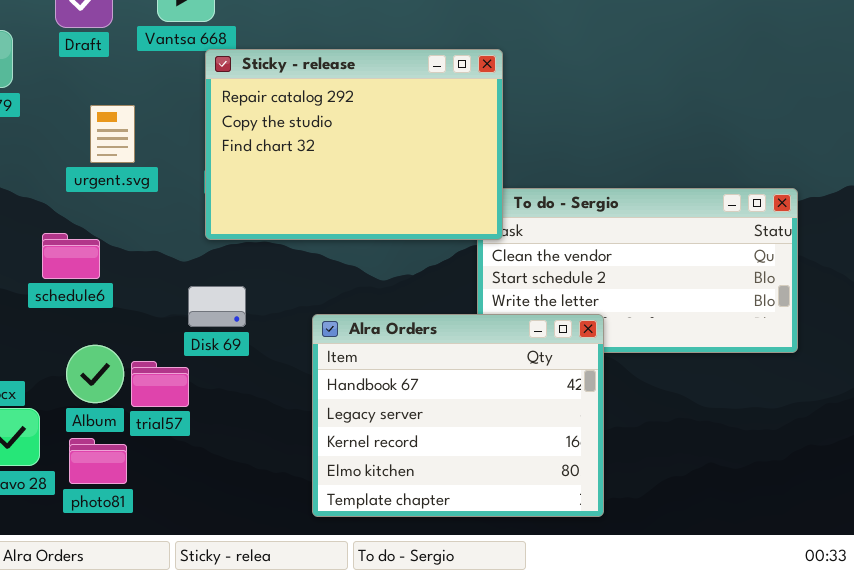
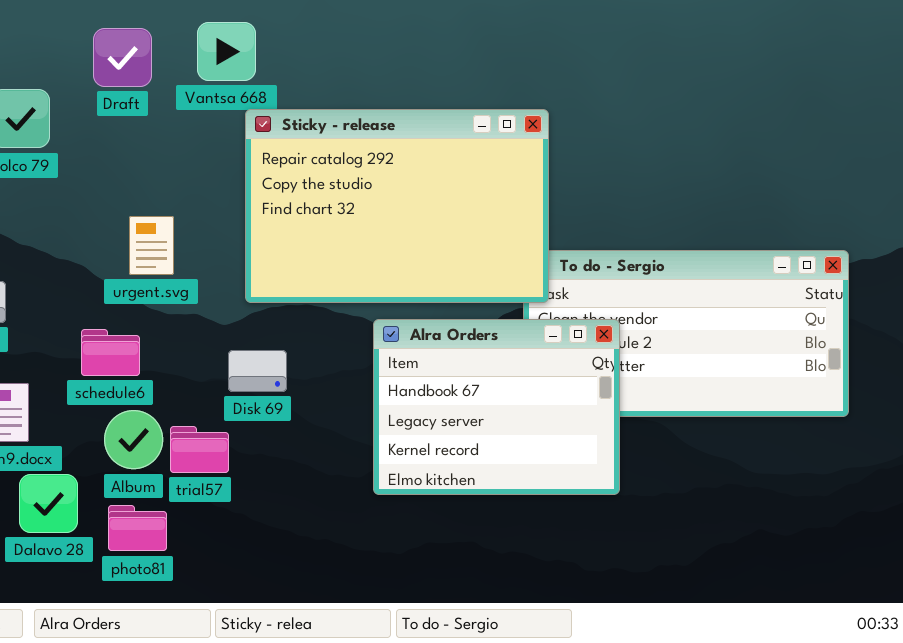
urgent.svg: [90,105,135,163] -> [129,216,174,275], moved
schedule6: [42,233,100,279] -> [81,329,140,376], moved
Alra Orders: [312,314,604,517] -> [373,319,620,495], moved, resized

